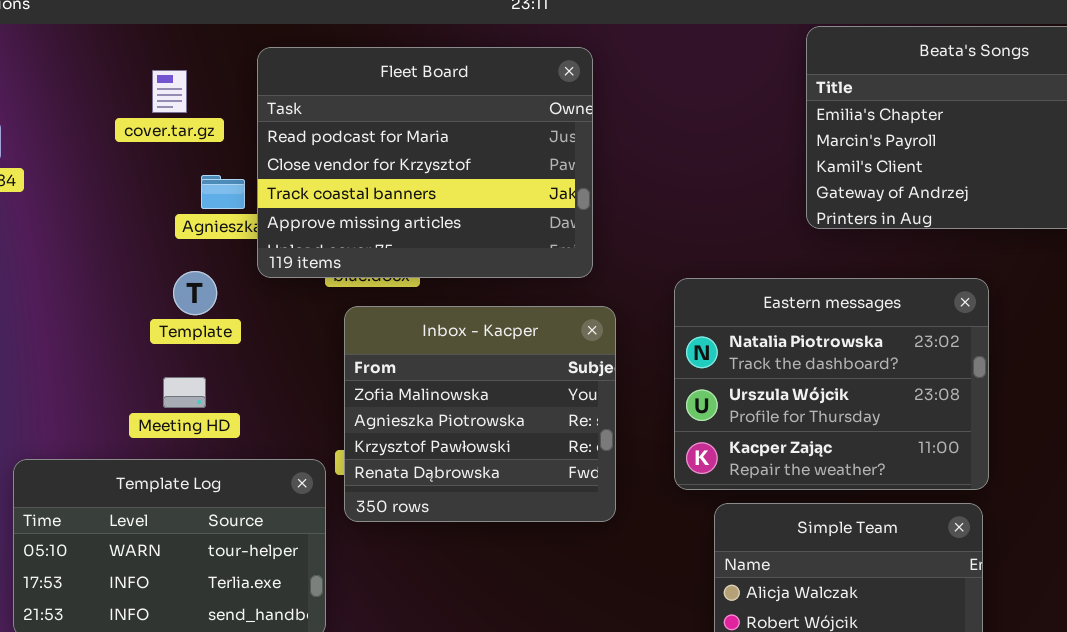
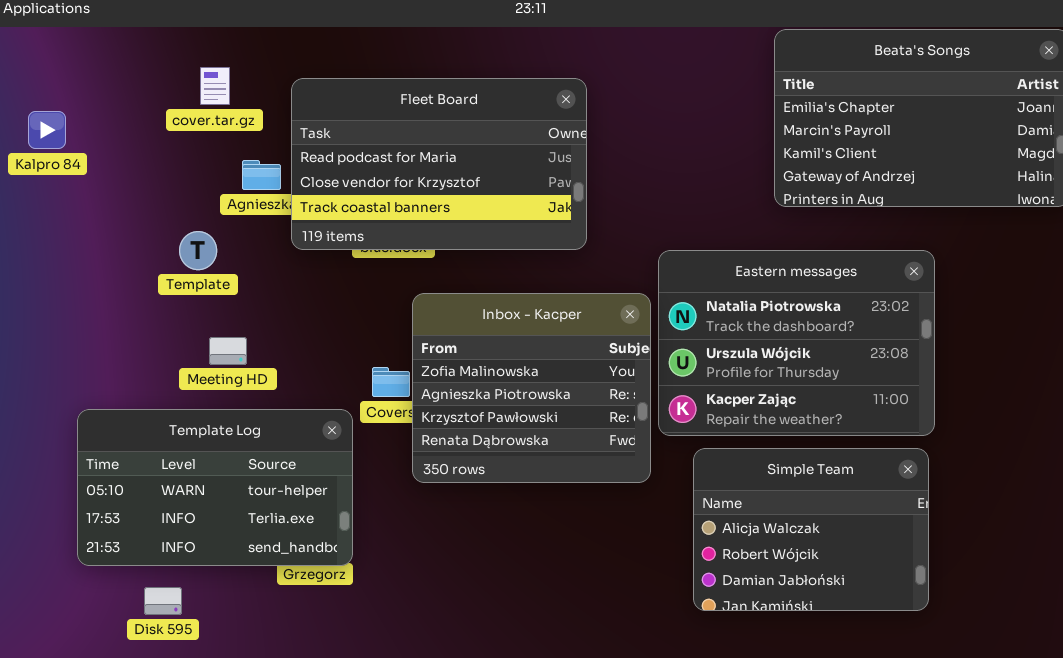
Fleet Board: [257,47,593,278] -> [291,78,587,250], resized
Template: [173,271,217,315] -> [179,231,217,270], moved
Inbox - Kacper: [344,306,616,522] -> [412,293,651,483], moved

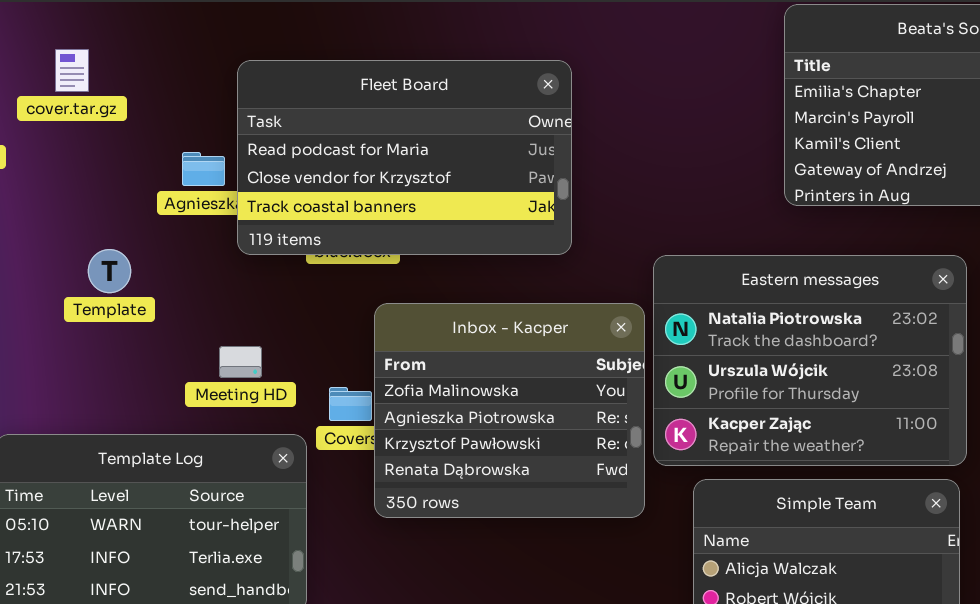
cover.tar.gz: [200,67,230,105] -> [55,49,89,92], moved
Template: [179,231,217,270] -> [88,249,131,293], moved
Meeting HD: [209,337,247,365] -> [219,346,262,378], moved

